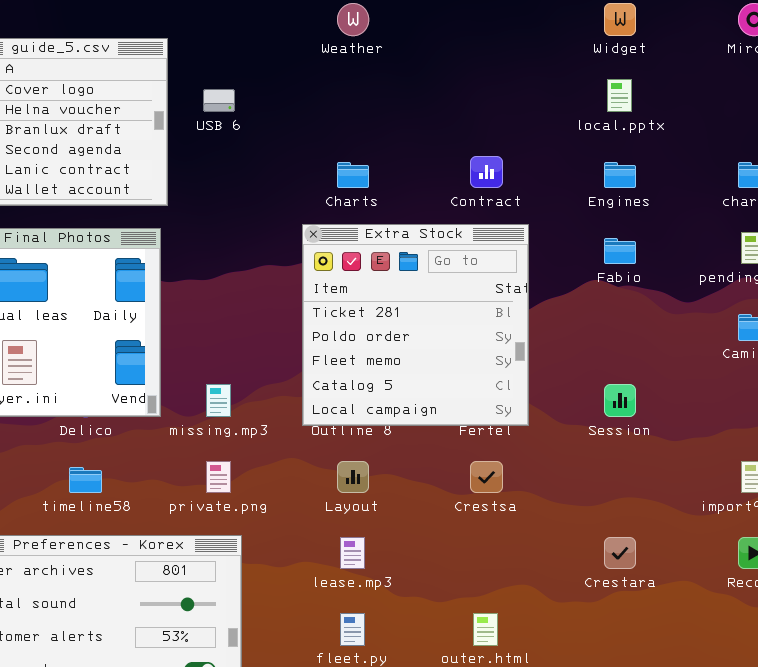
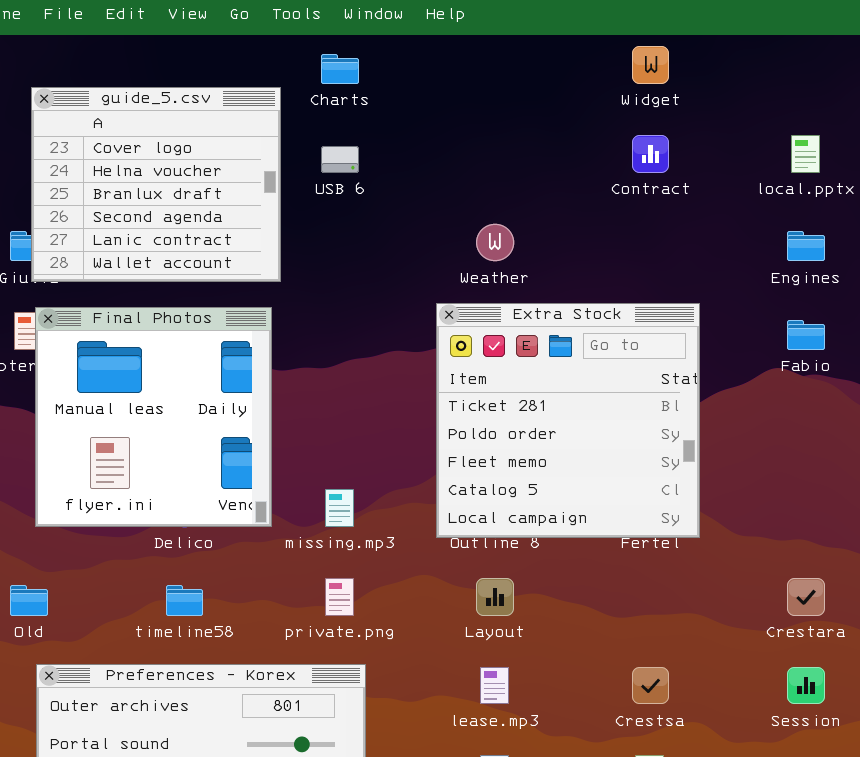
Weather: [337,3,369,36] -> [476,224,514,261], moved
Widget: [604,3,636,36] -> [632,46,669,84], moved
Contract: [470,156,503,188] -> [632,135,669,173], moved
Charts: [337,162,369,188] -> [321,54,359,84], moved
Session: [604,384,636,417] -> [787,667,825,704], moved
Crestsa: [470,461,503,493] -> [632,667,669,704], moved
Crestara: [604,537,636,569] -> [787,578,825,616], moved

